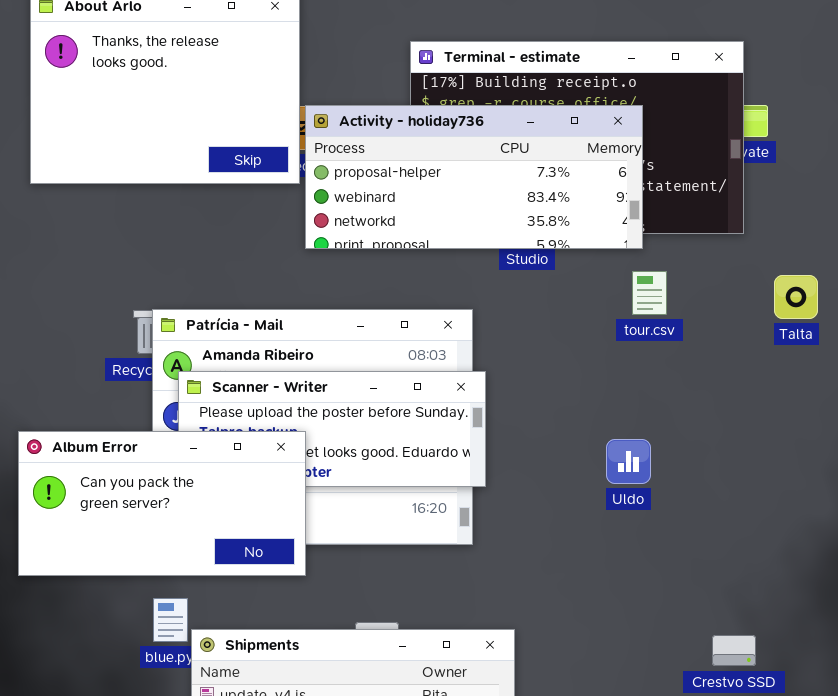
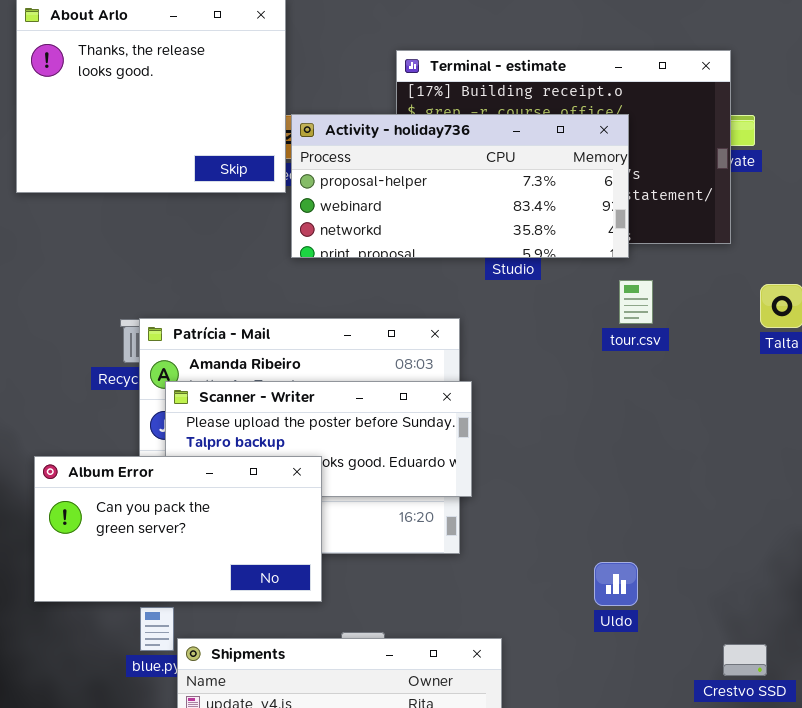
Album Error: [18,431,306,576] -> [34,456,322,602], moved
Uldo: [606,439,651,484] -> [594,562,638,606], moved
Crestvo SSD: [712,635,756,666] -> [723,644,767,676], moved

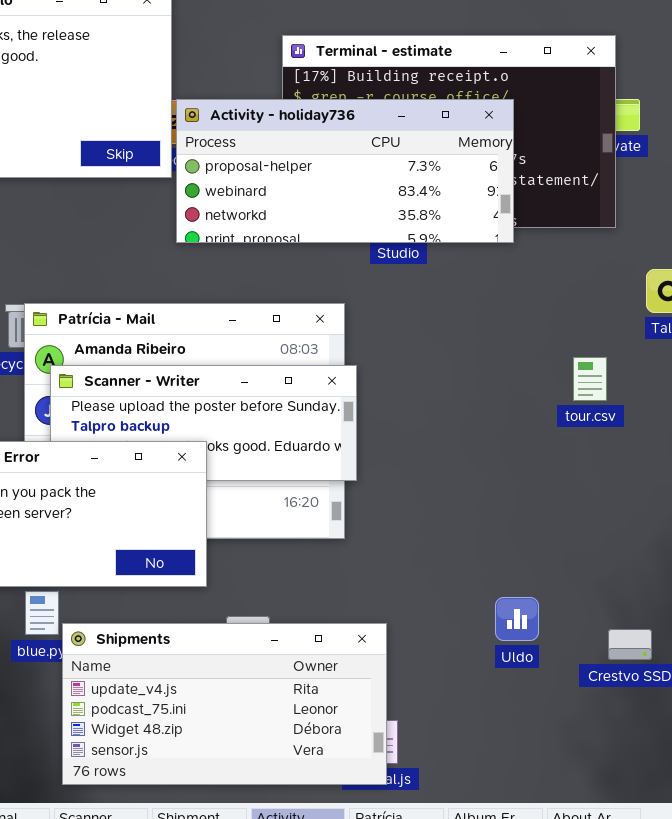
tour.csv: [619,280,653,324] -> [573,357,607,401], moved
Uldo: [594,562,638,606] -> [495,597,539,641], moved

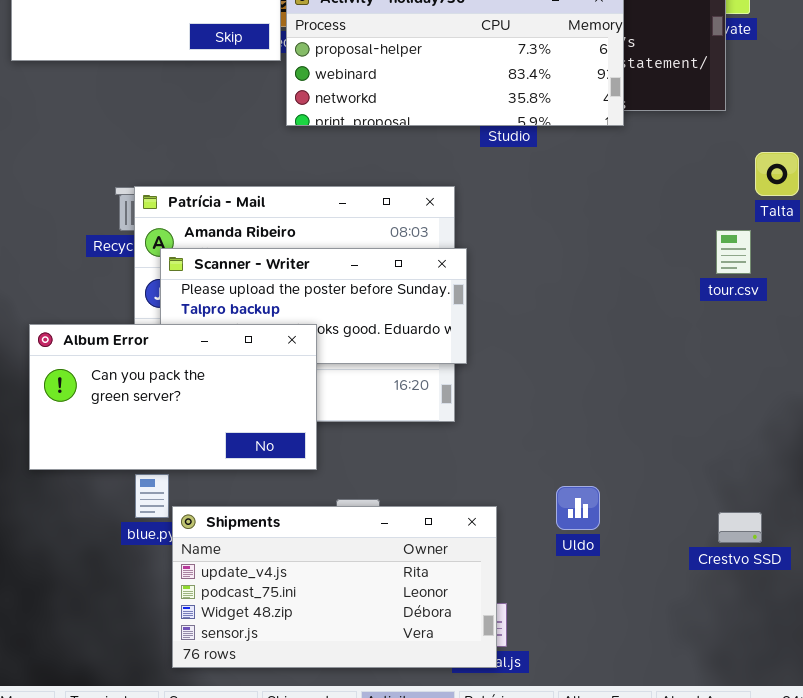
tour.csv: [573,357,607,401] -> [716,230,751,274], moved
Uldo: [495,597,539,641] -> [556,486,600,530], moved

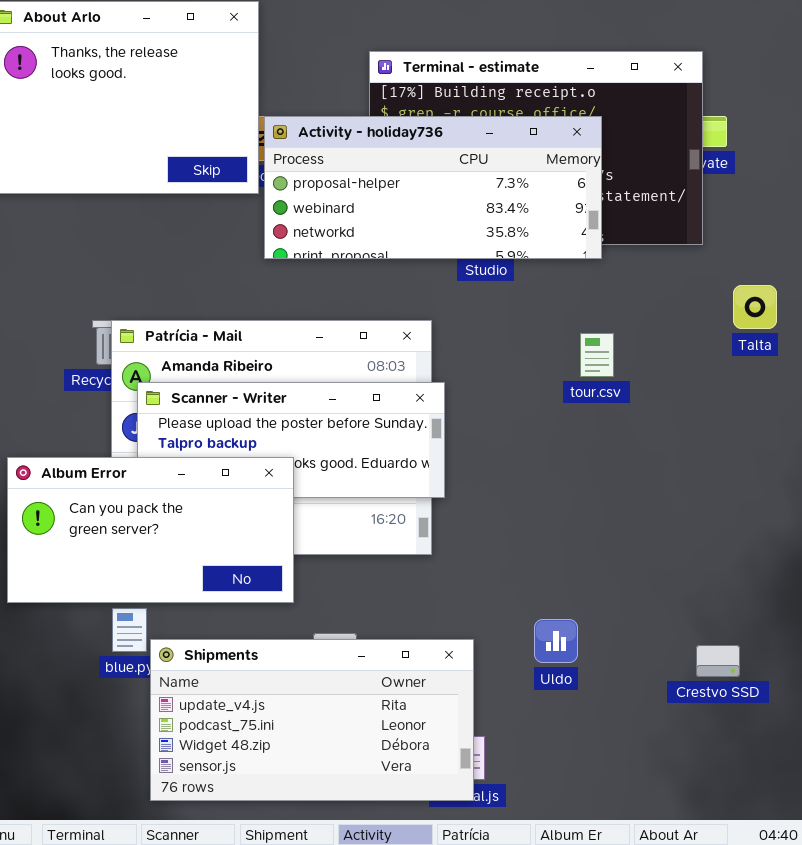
tour.csv: [716,230,751,274] -> [580,333,614,377], moved

